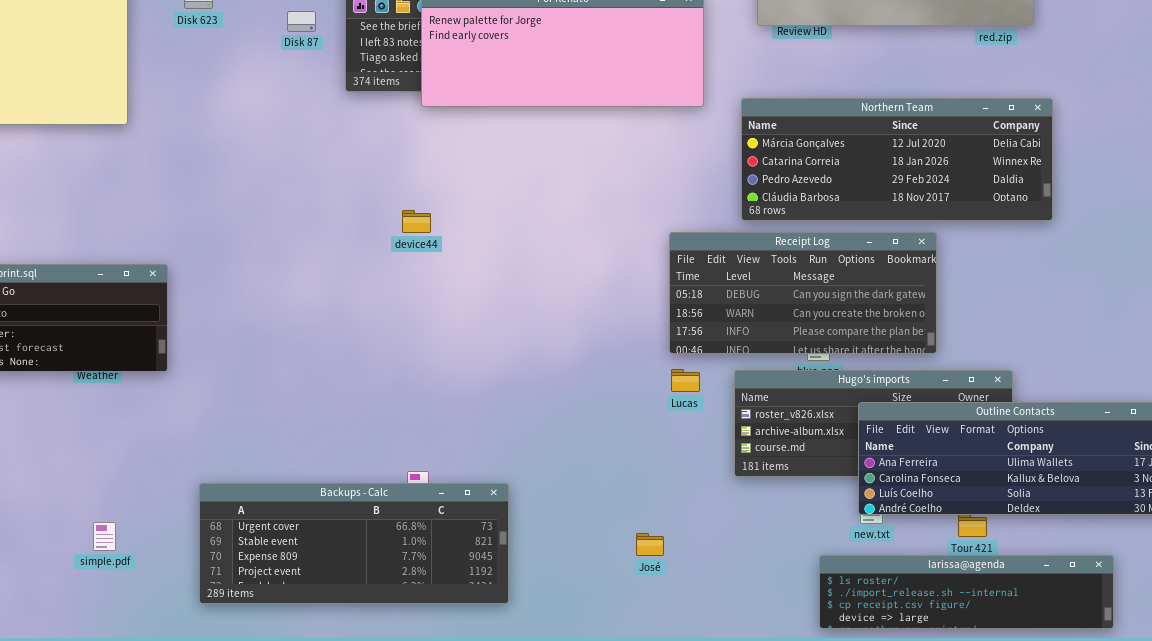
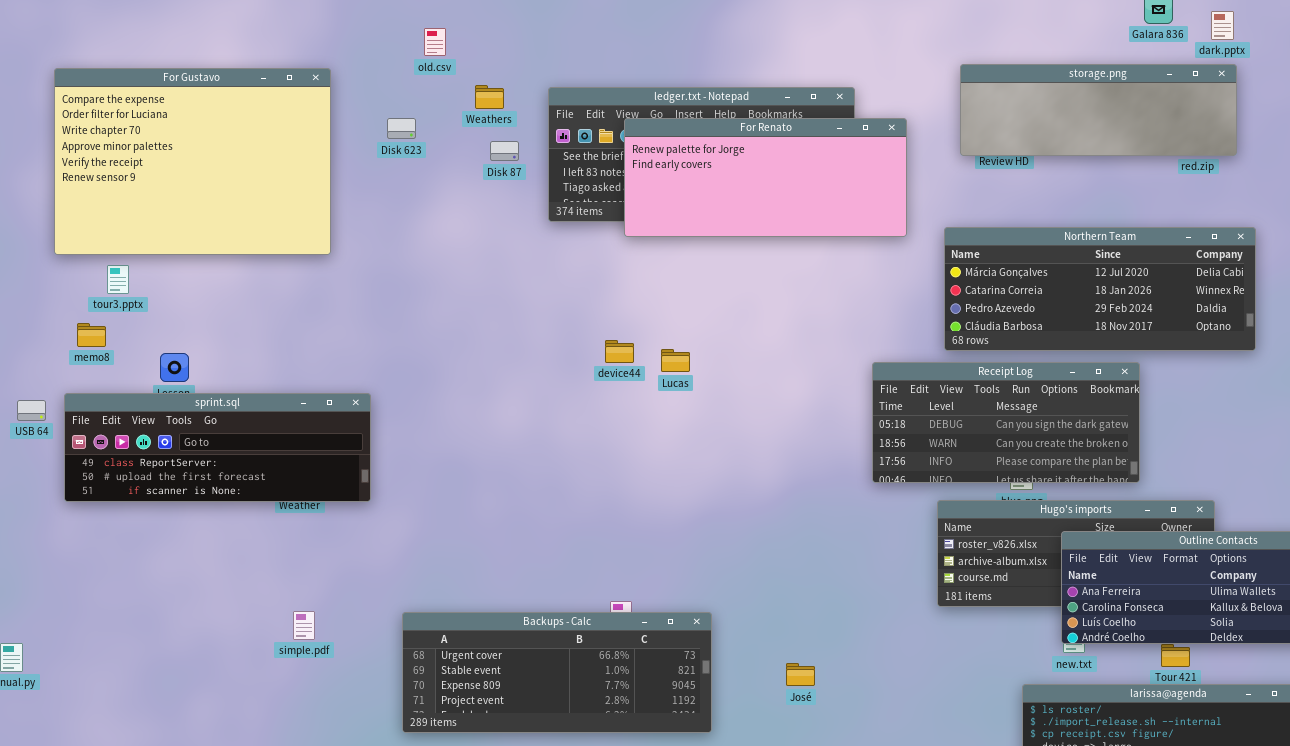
Lucas: [671,369,700,392] -> [661,349,690,372], moved
simple.pdf: [93,522,116,551] -> [293,611,315,640], moved
José: [636,533,664,556] -> [786,663,815,686], moved

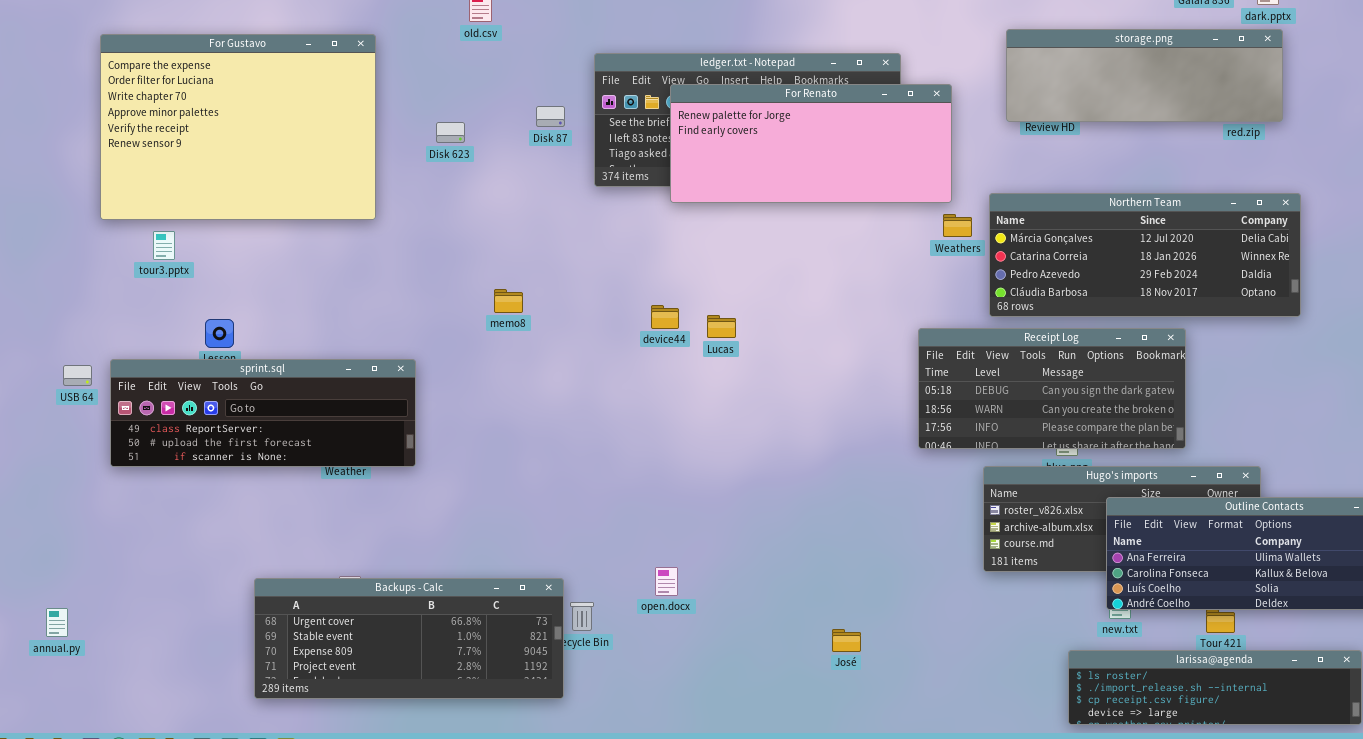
Weathers: [475,85,504,109] -> [943,214,972,237], moved
Disk 623: [387,118,416,139] -> [436,122,465,143], moved
memo8: [77,323,106,347] -> [494,289,523,313], moved
Backups - Calc: [402,612,712,733] -> [254,578,564,699], moved

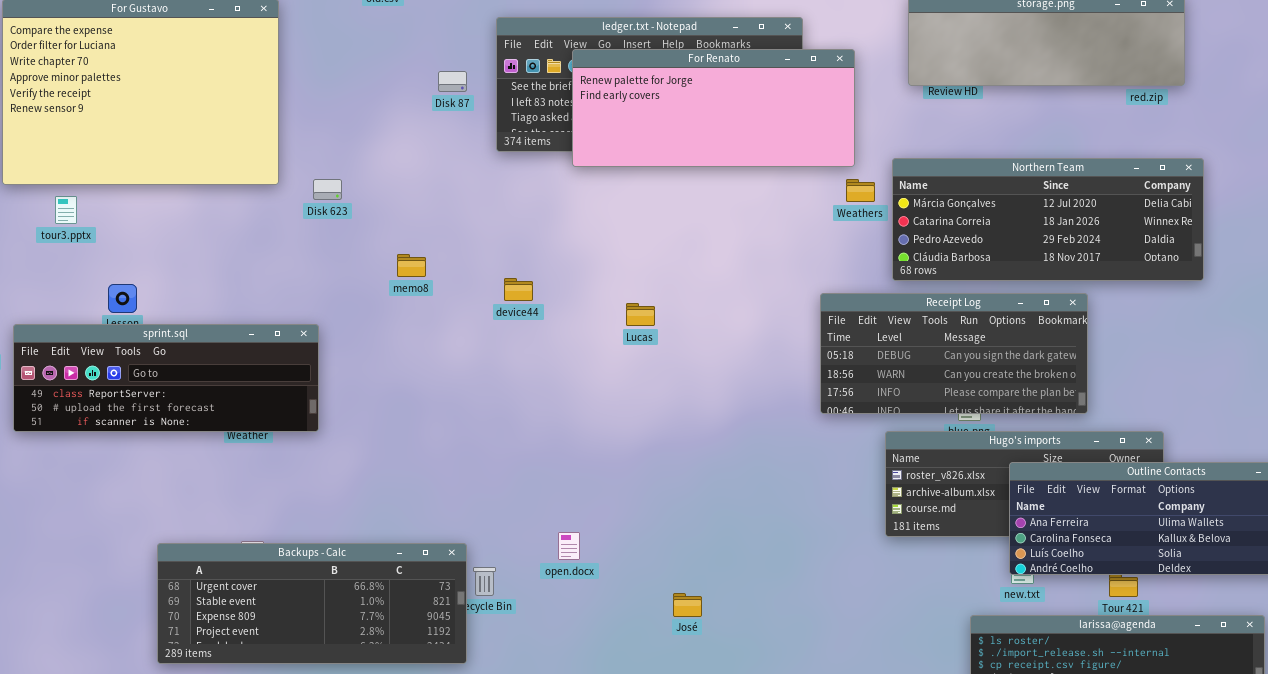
Disk 623: [436,122,465,143] -> [313,179,342,200], moved
device44: [651,305,679,329] -> [504,278,533,301], moved
Lucas: [707,315,736,338] -> [626,303,655,326], moved
José: [832,629,861,652] -> [673,593,702,617], moved

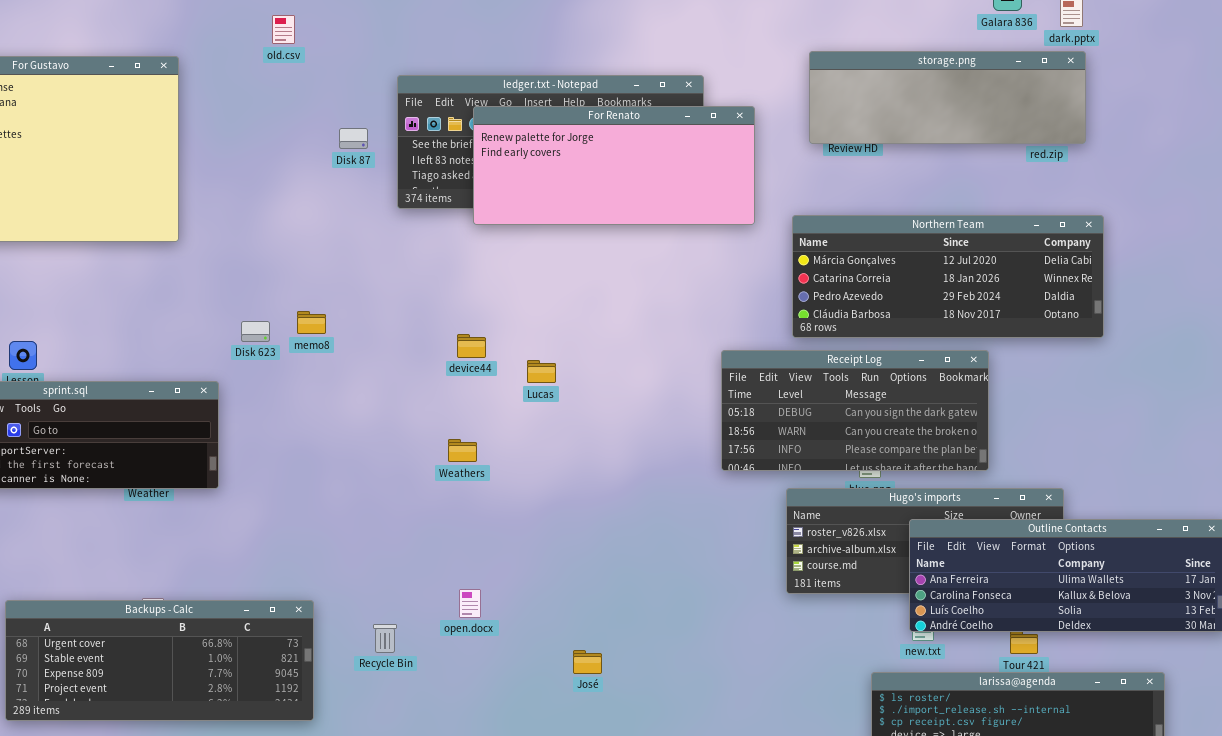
Weathers: [846,179,875,202] -> [448,439,477,462], moved
Disk 623: [313,179,342,200] -> [241,321,270,342], moved
device44: [504,278,533,301] -> [457,334,486,358], moved
Backups - Calc: [157,543,467,664] -> [5,600,314,721], moved

